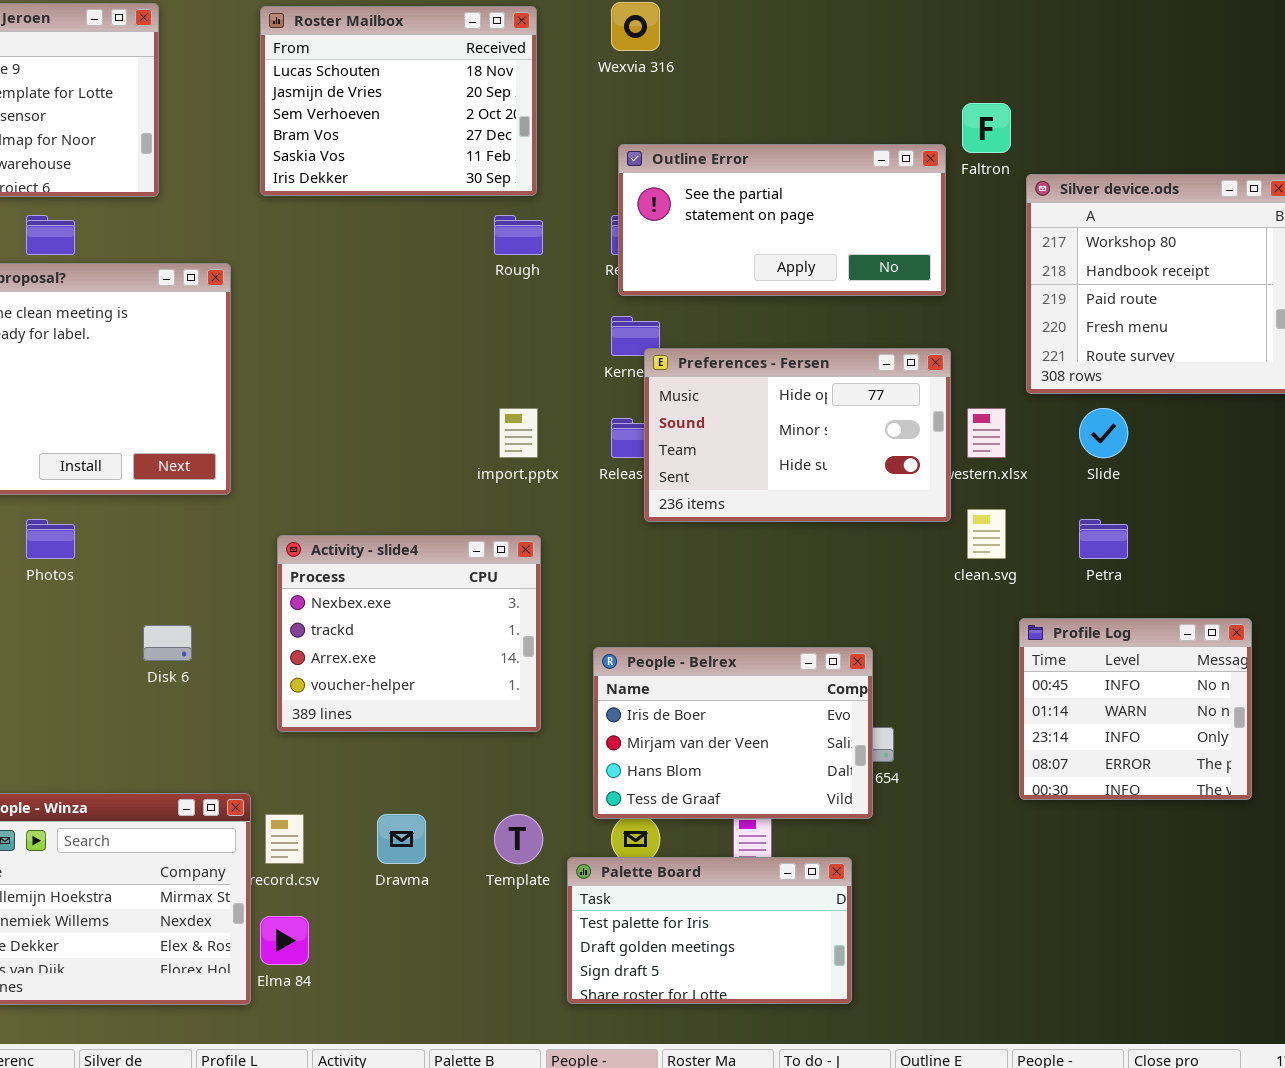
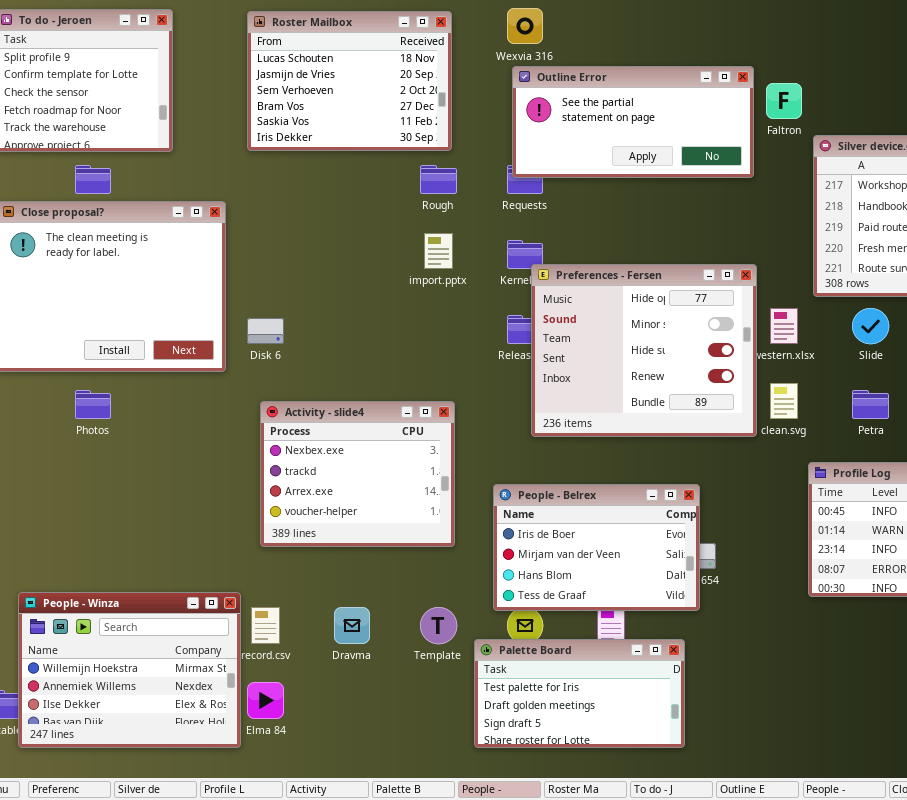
Outline Error: [618,144,946,296] -> [512,66,754,178], moved
Preferences - Fersen: [644,348,951,522] -> [531,264,757,437], resized
import.pptx: [499,408,538,458] -> [424,233,453,269], moved
Disk 6: [143,625,192,661] -> [247,318,284,344], moved

